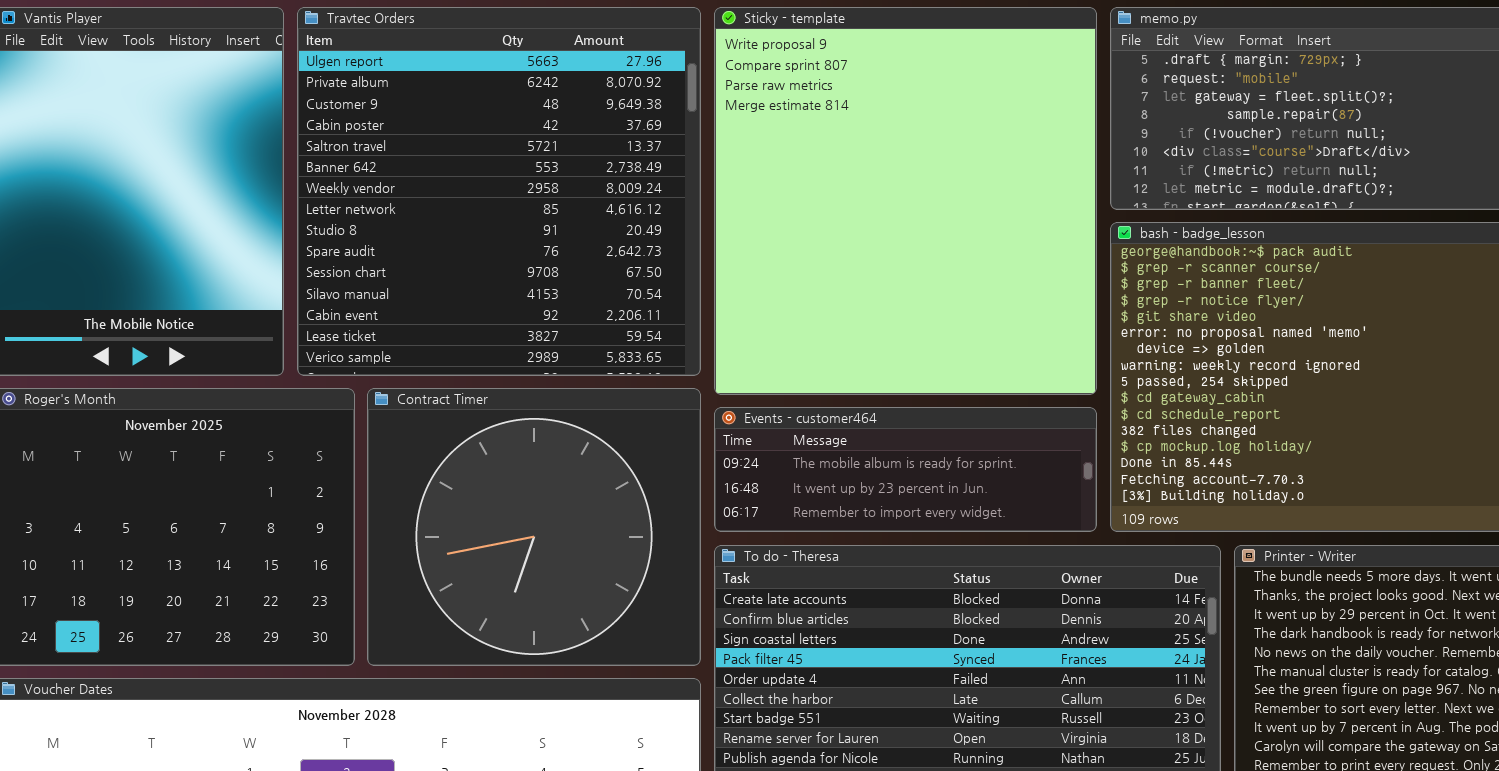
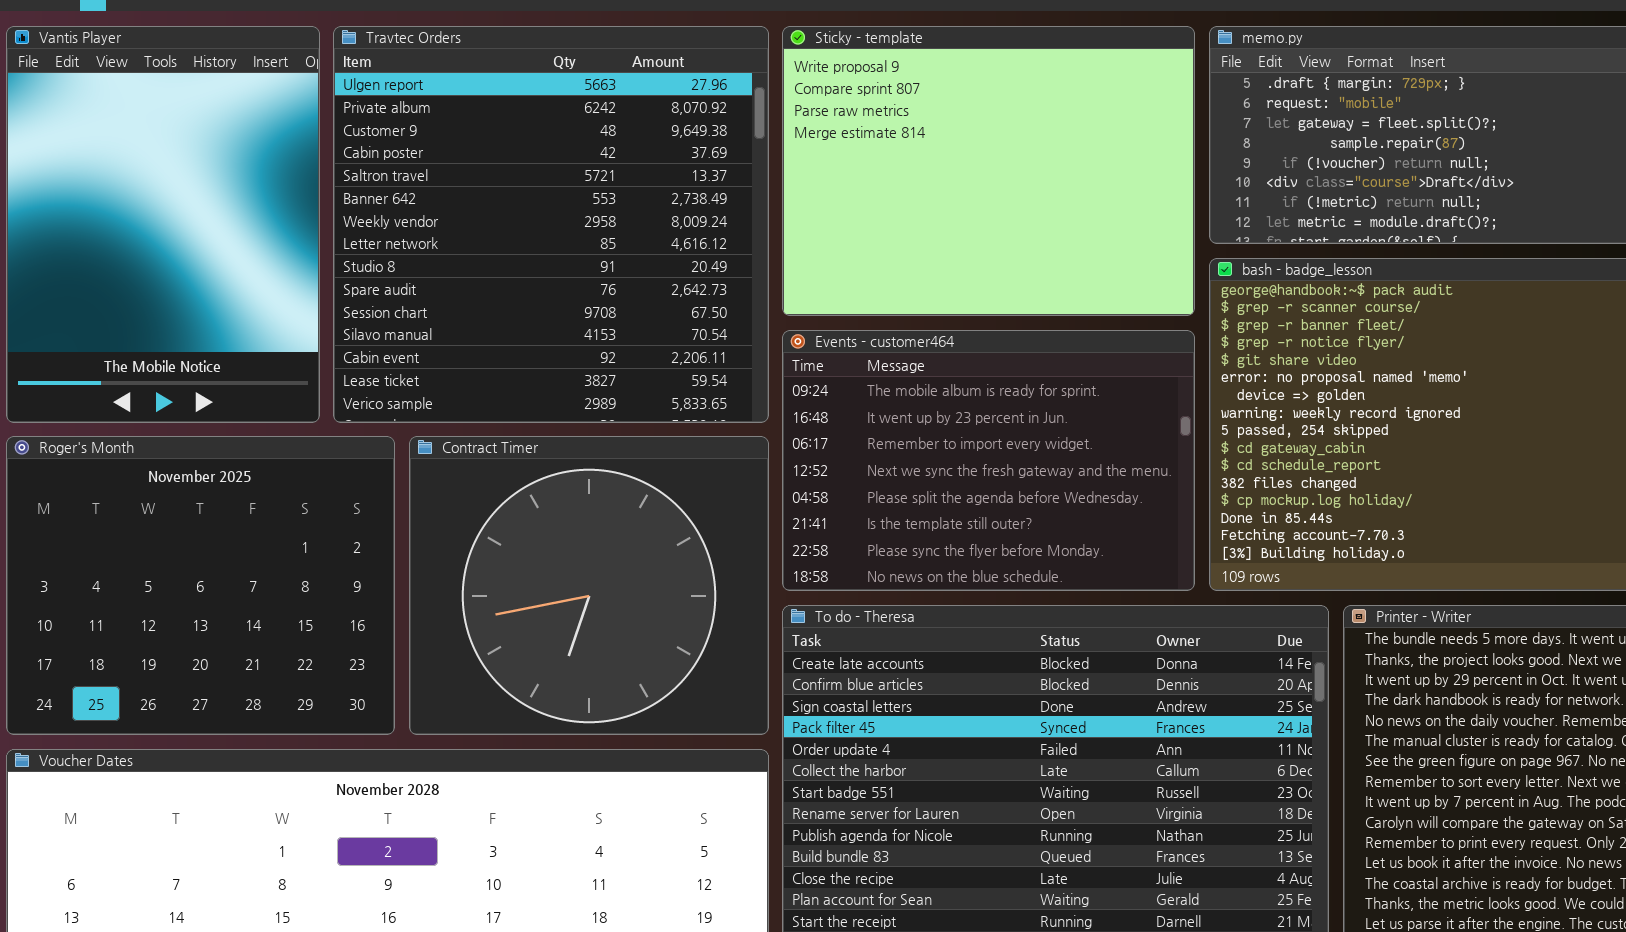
Sticky - template: [714,7,1097,395] -> [782,26,1195,316], resized
Events - customer464: [714,407,1097,532] -> [782,330,1195,591], resized

